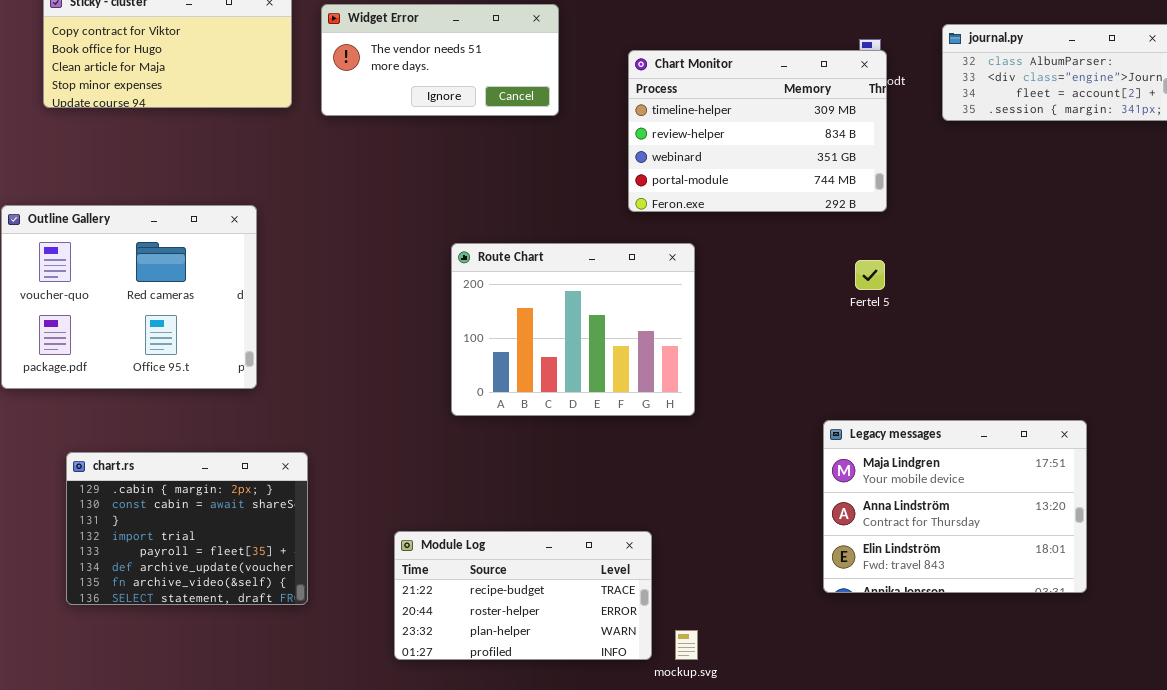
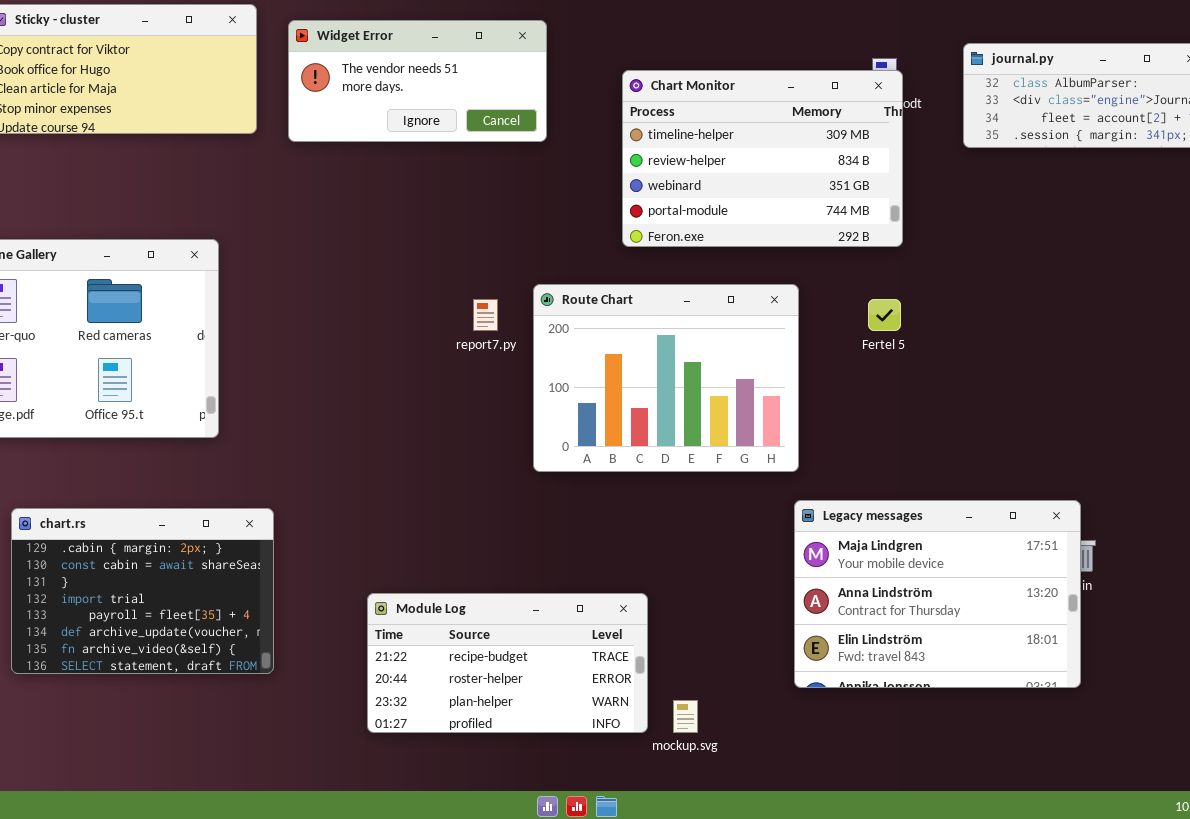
Route Chart: [451,243,695,416] -> [533,284,799,472], moved
Legacy messages: [823,420,1087,593] -> [794,500,1081,688], moved

